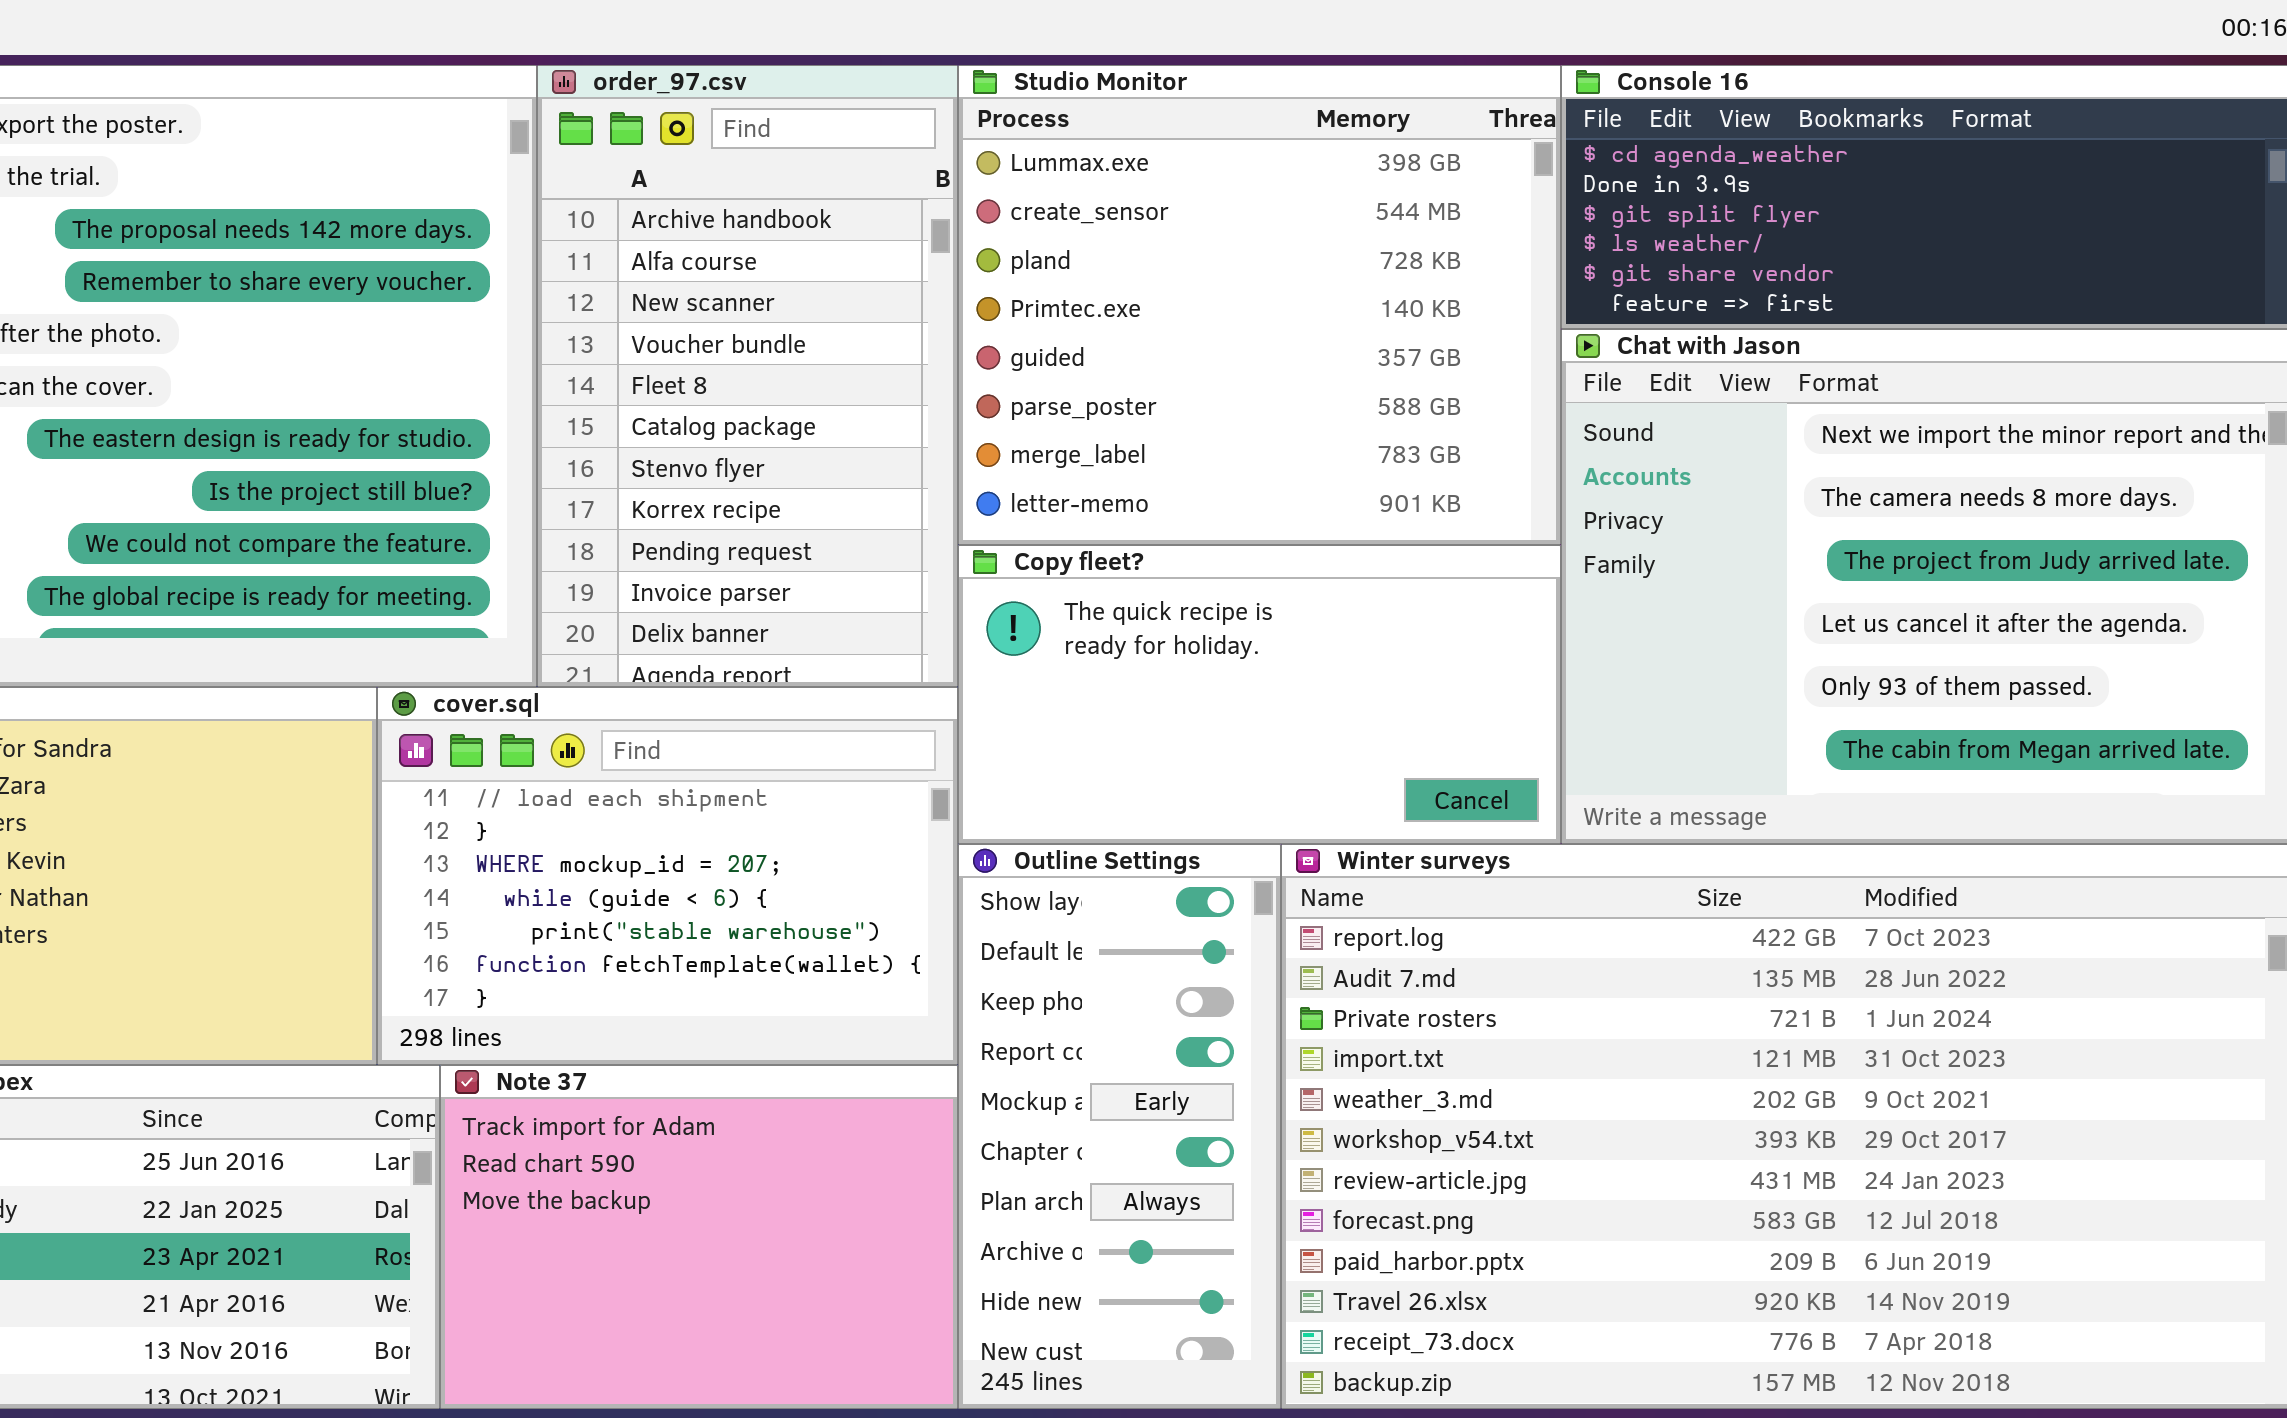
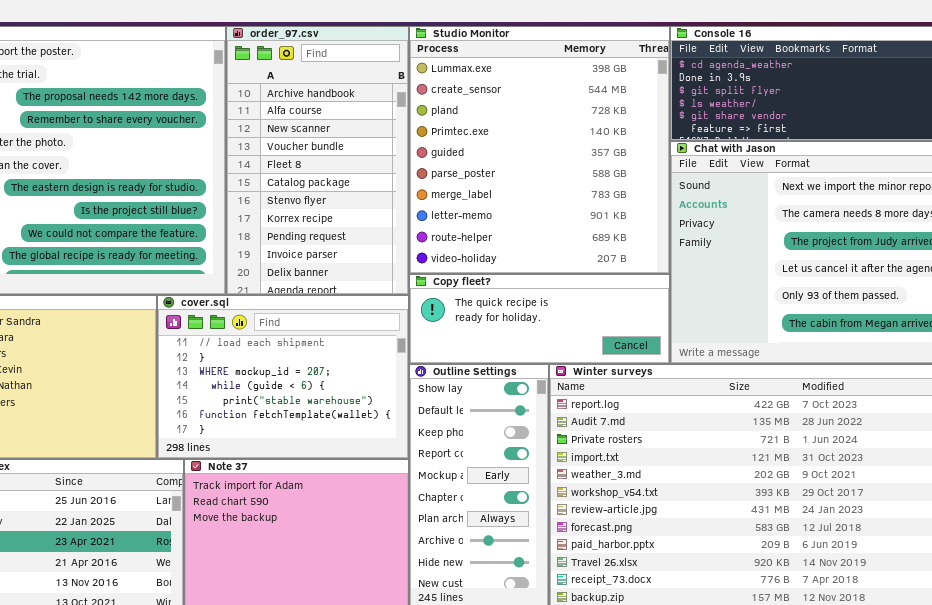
Studio Monitor: [958,65,1561,545] -> [409,26,670,274], resized
Copy fleet?: [958,545,1561,844] -> [409,274,670,364], resized

